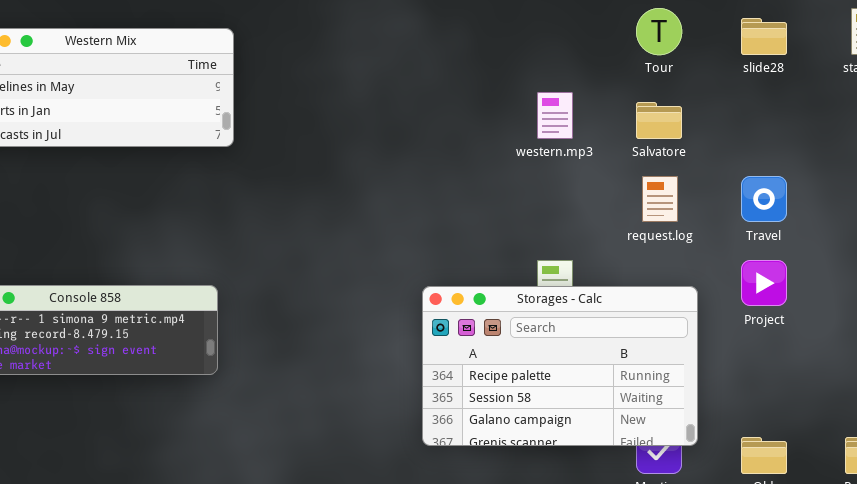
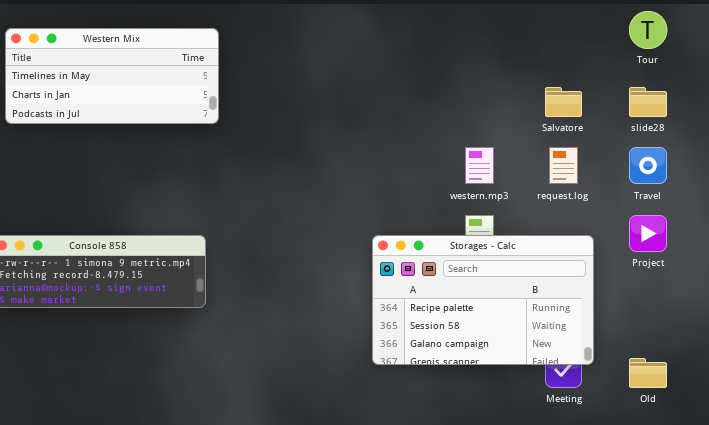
Tour: [636,8,682,55] -> [629,11,667,49], moved
slide28: [741,18,787,55] -> [629,87,667,117], moved
western.mp3: [537,92,573,139] -> [465,147,494,184], moved

